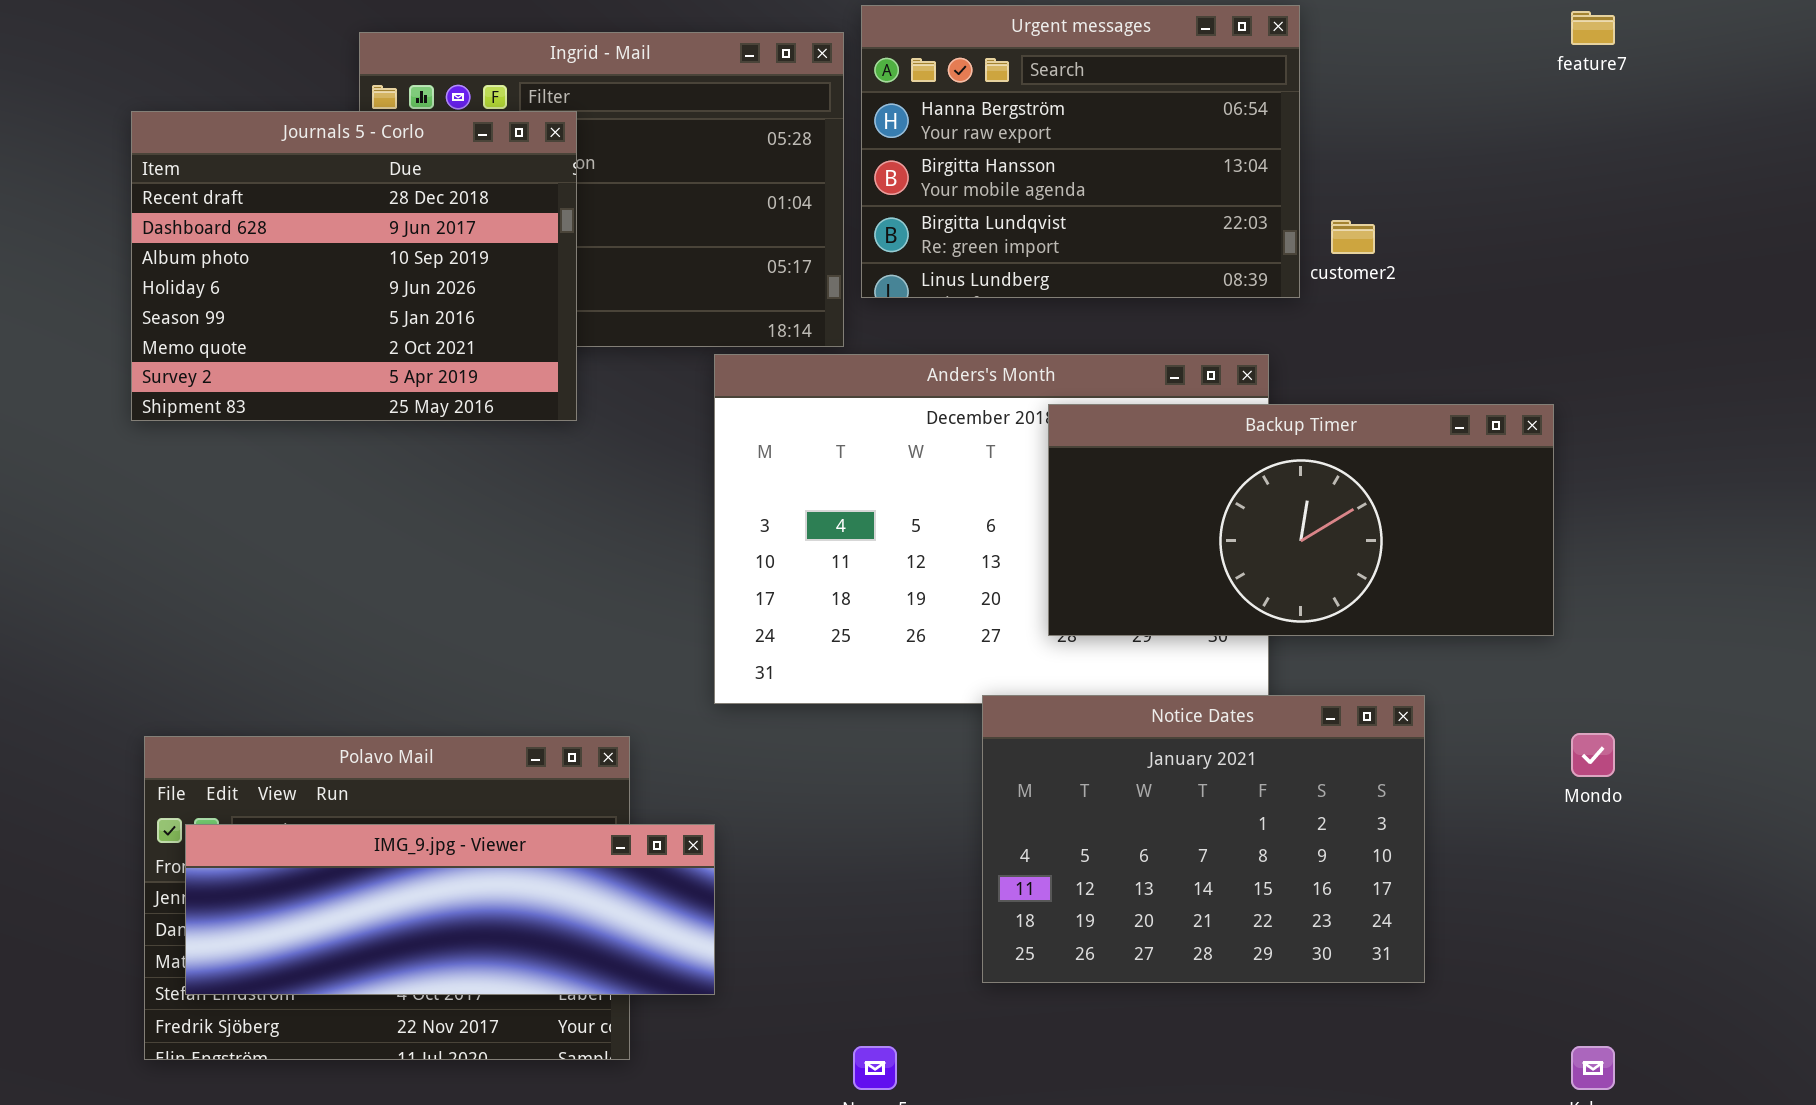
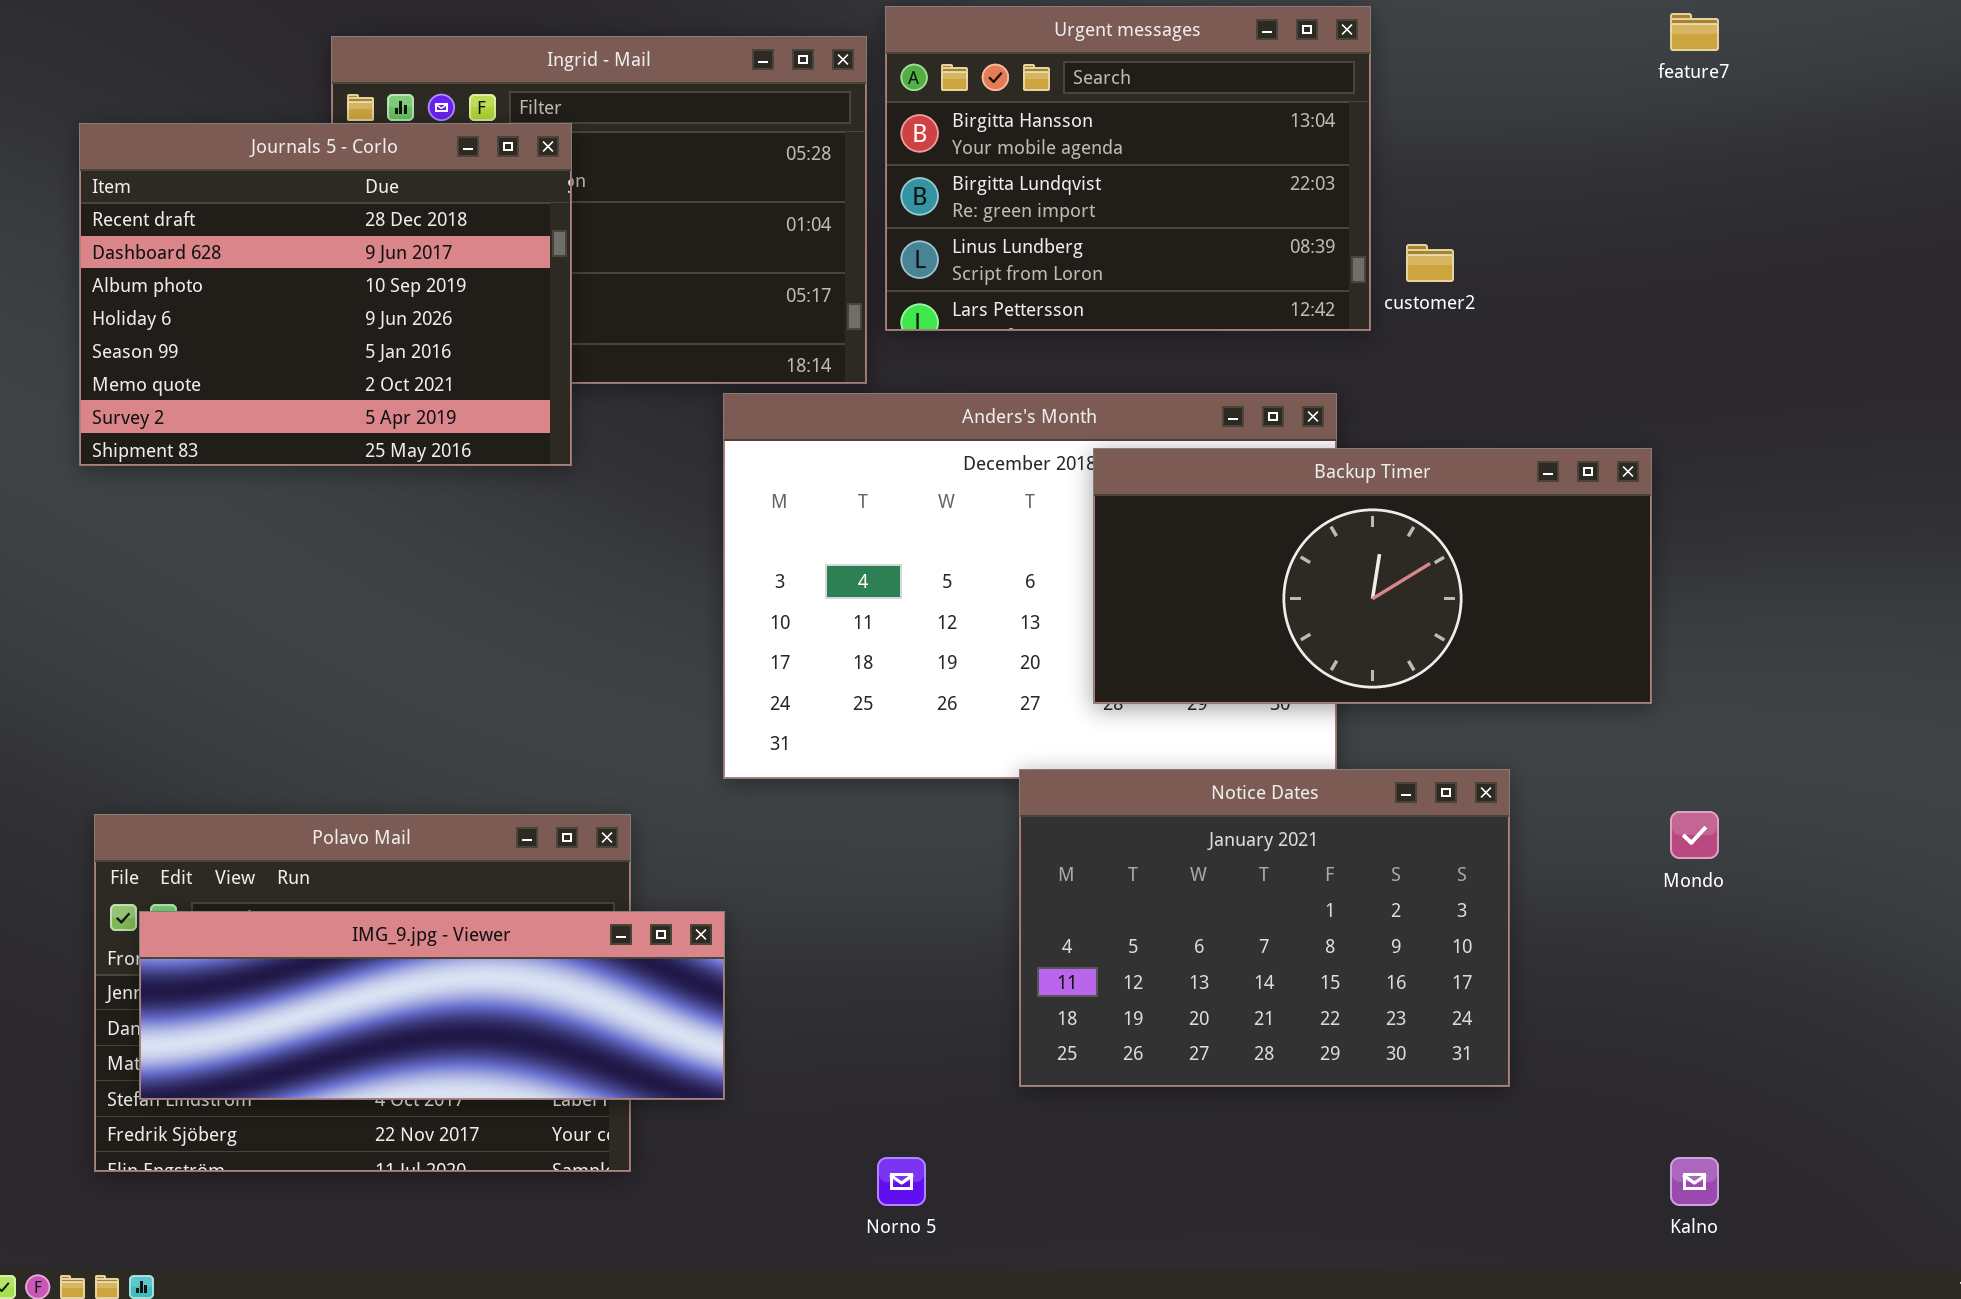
Urgent messages: [861,5,1300,298] -> [885,6,1371,331], scrolled down 1 row

